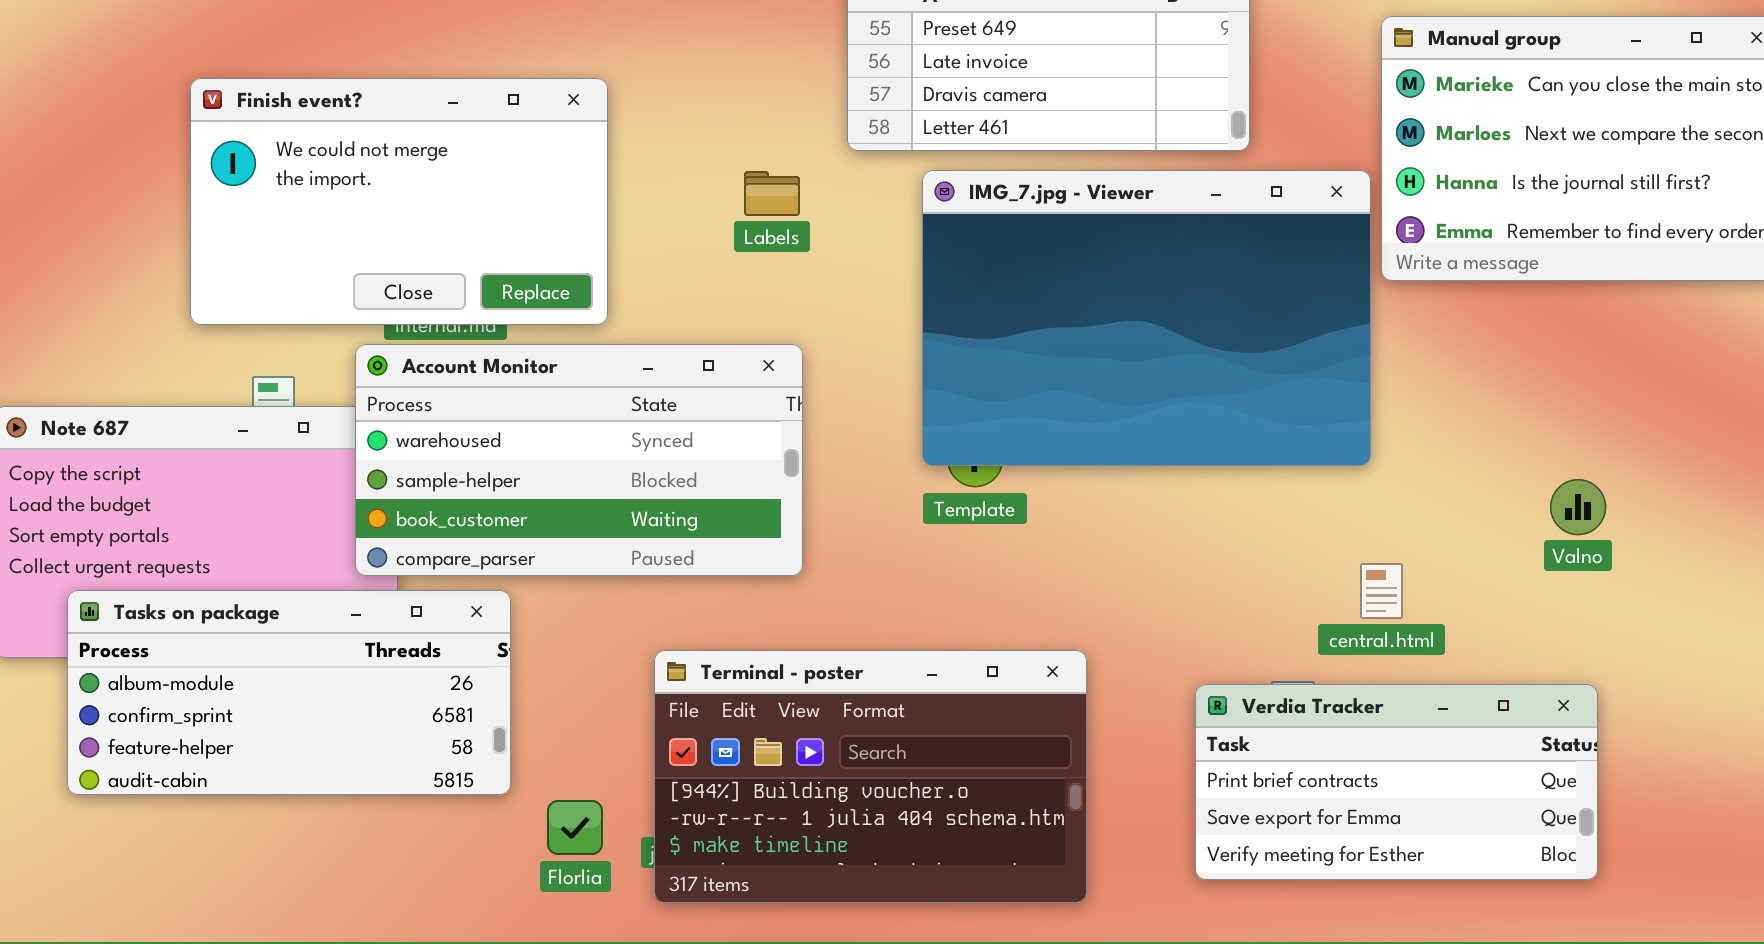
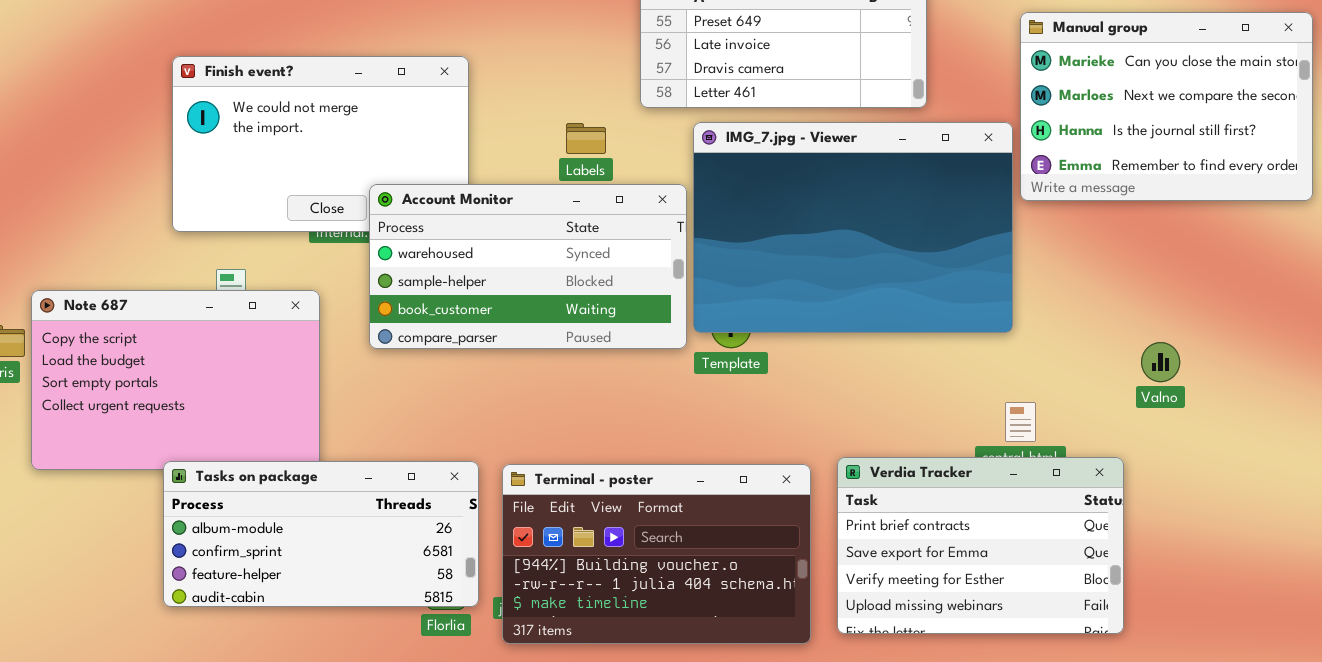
Account Monitor: [355,344,803,576] -> [369,184,687,349], moved
Tasks on package: [67,590,511,795] -> [163,461,479,607], moved
Verdia Tracker: [1195,684,1598,880] -> [837,457,1124,634], moved, resized

